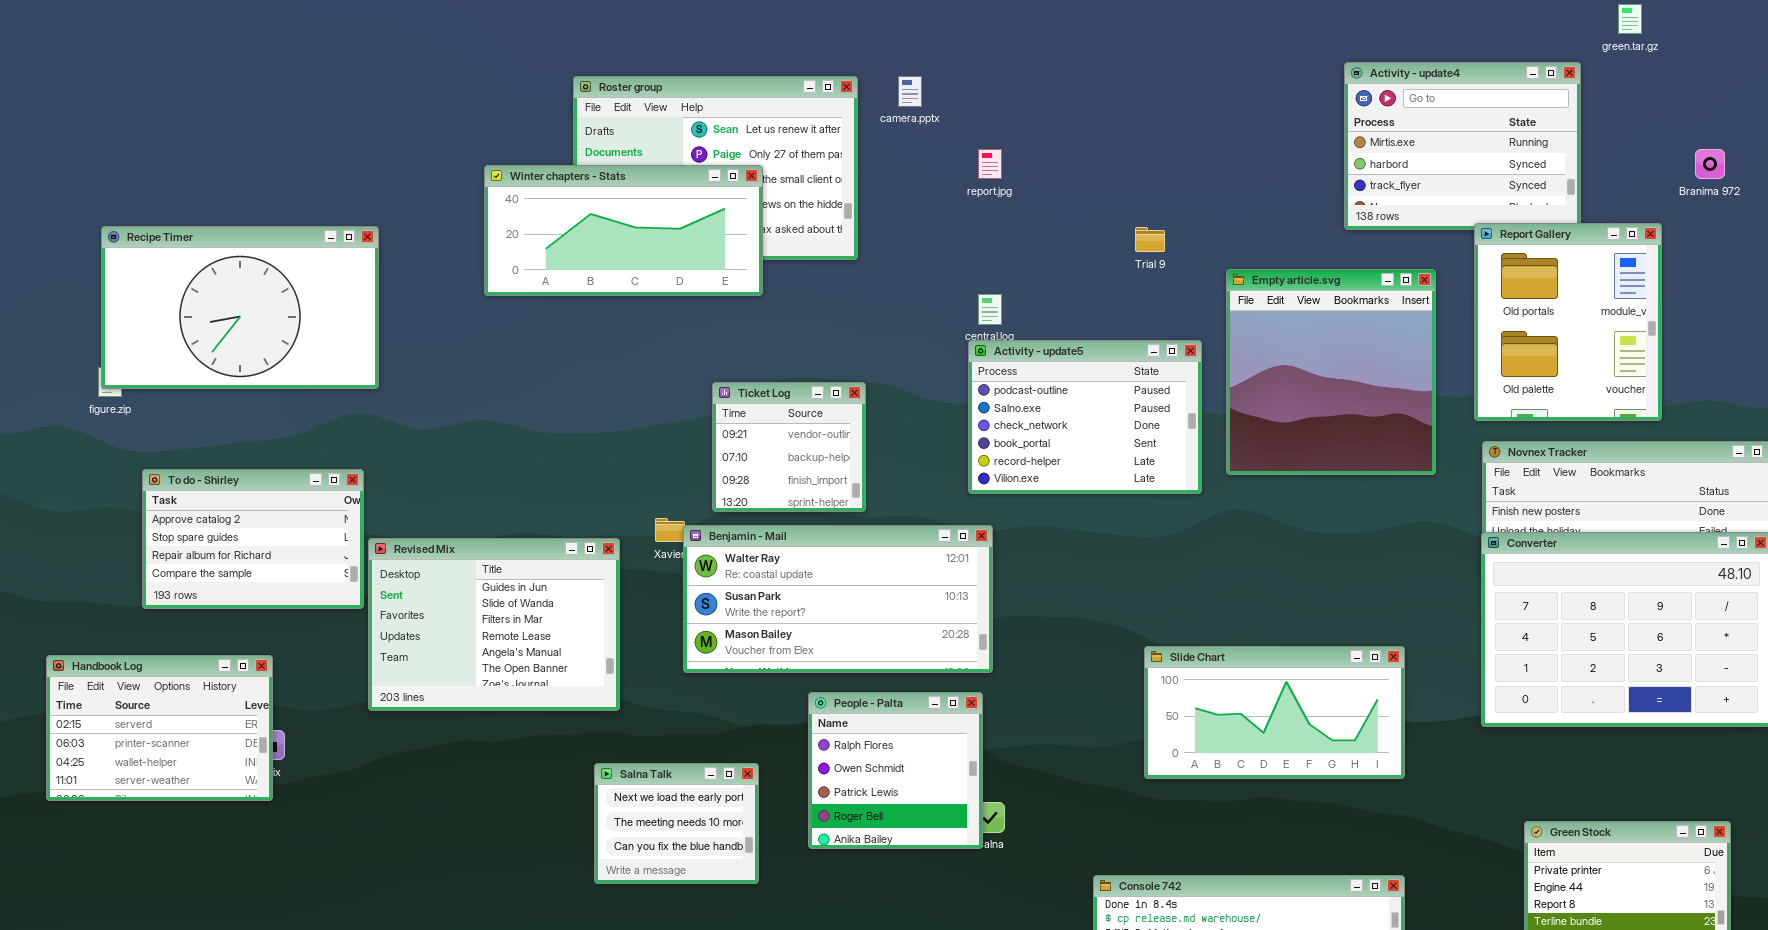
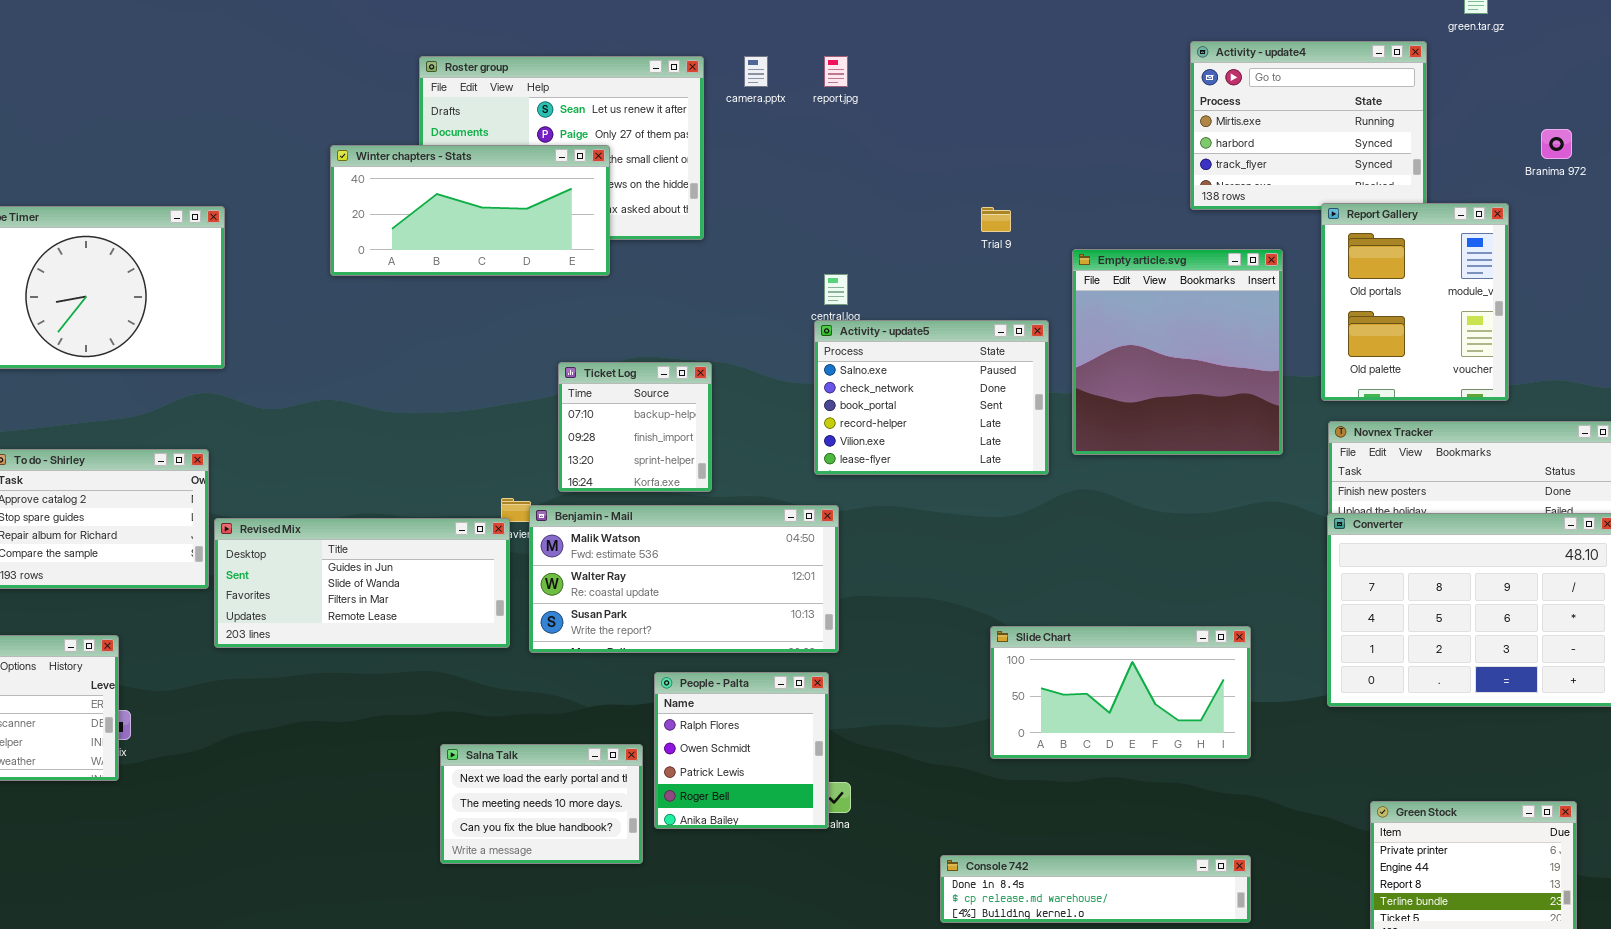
report.jpg: [978,149,1002,179] -> [824,56,848,87], moved
Activity - update5: [968,340,1202,494] -> [814,320,1049,475], scrolled down 1 row
Ticket Log: [712,382,866,512] -> [558,362,712,492], scrolled down 1 row
Benjamin - Mail: [683,525,993,673] -> [529,505,839,653], scrolled up 1 row
Revised Mix: [368,538,620,711] -> [214,518,510,648], resized
Salna Talk: [594,763,759,884] -> [440,744,643,864], resized

